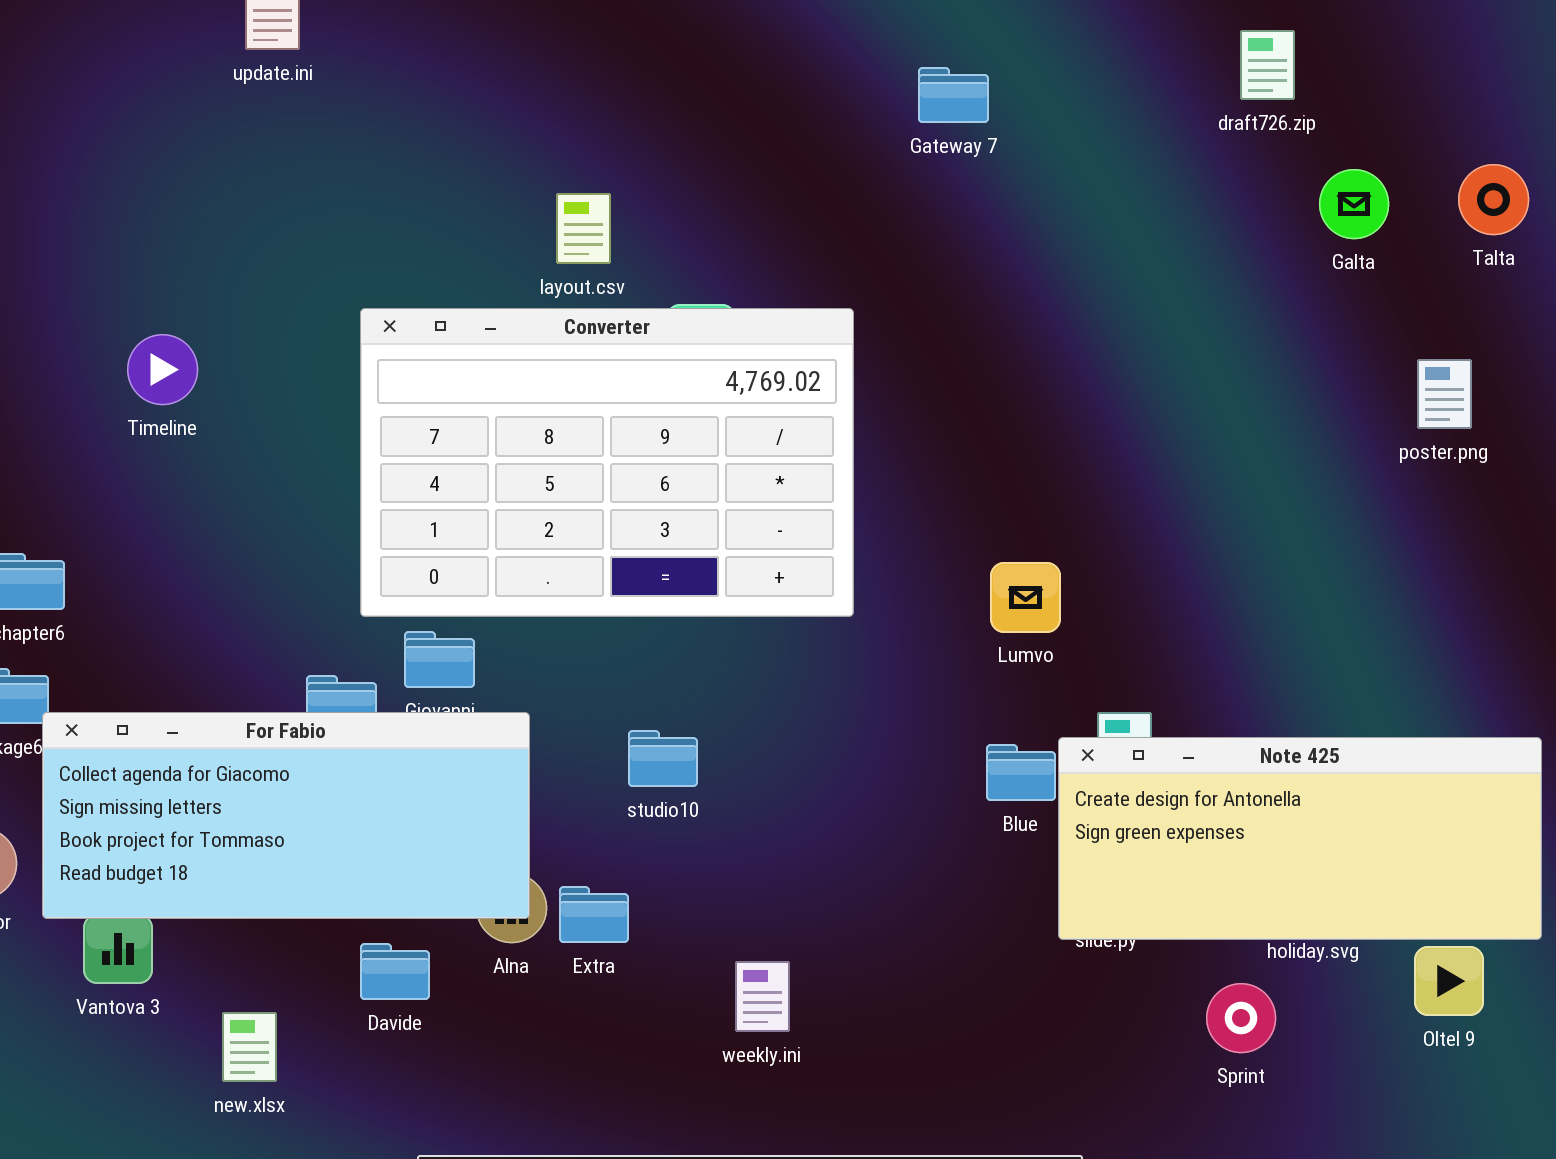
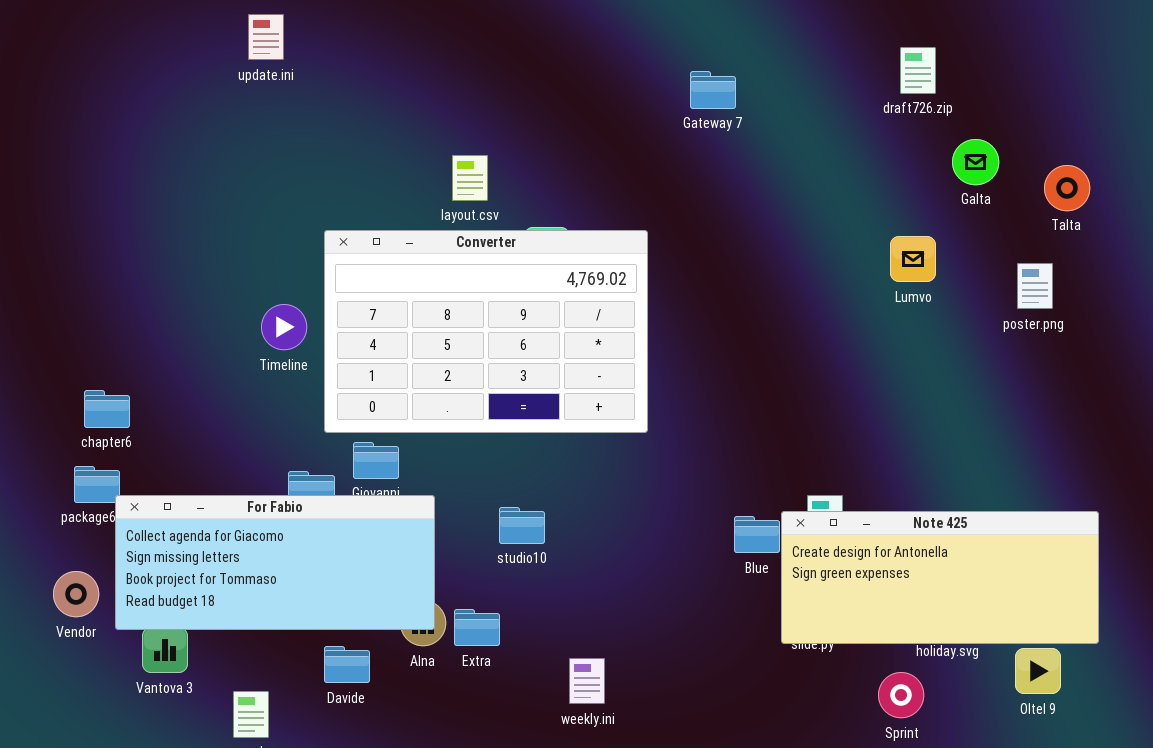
Talta: [1458,164,1529,235] -> [1044,165,1090,211], moved
Timeline: [127,334,198,405] -> [261,304,307,350], moved
Lumvo: [990,562,1061,633] -> [890,236,936,282], moved

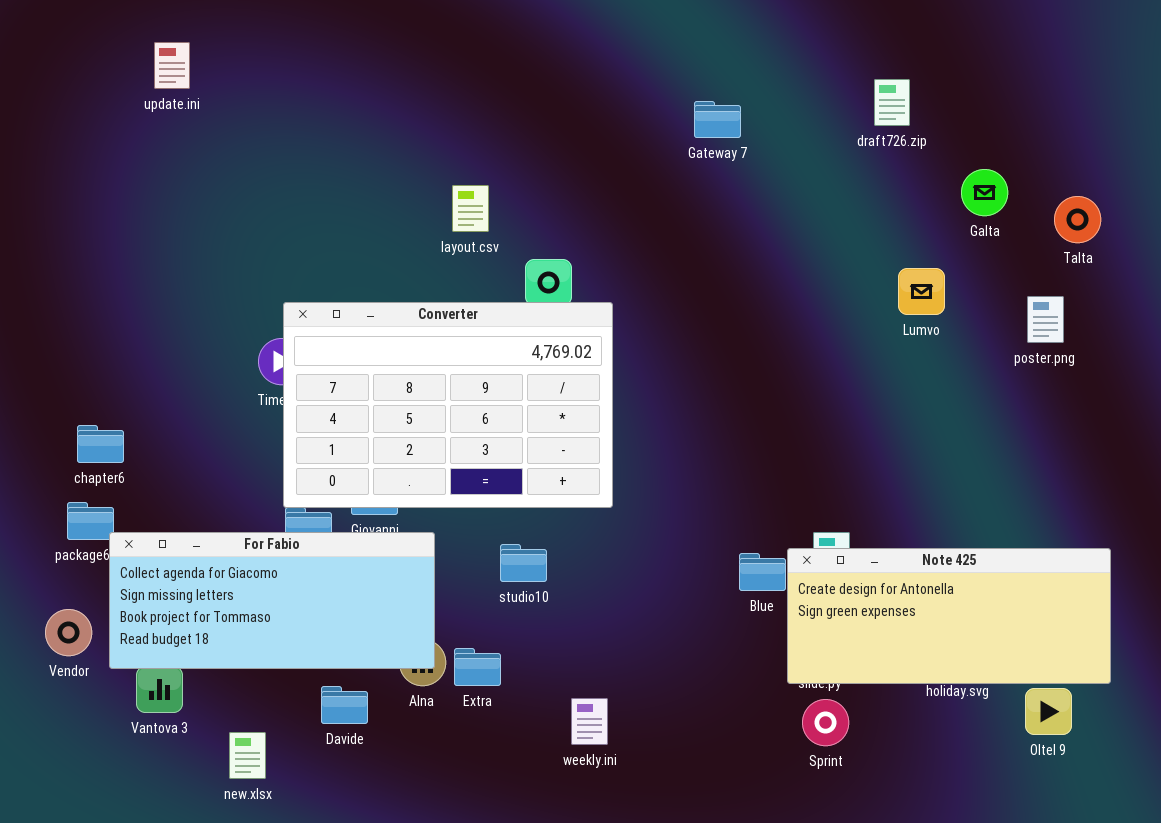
update.ini: [248,14,284,60] -> [154,42,190,89], moved
draft726.zip: [900,47,936,94] -> [874,79,910,126], moved
Converter: [324,230,648,433] -> [283,302,613,508], moved
Sprint: [878,672,924,718] -> [802,699,849,746], moved

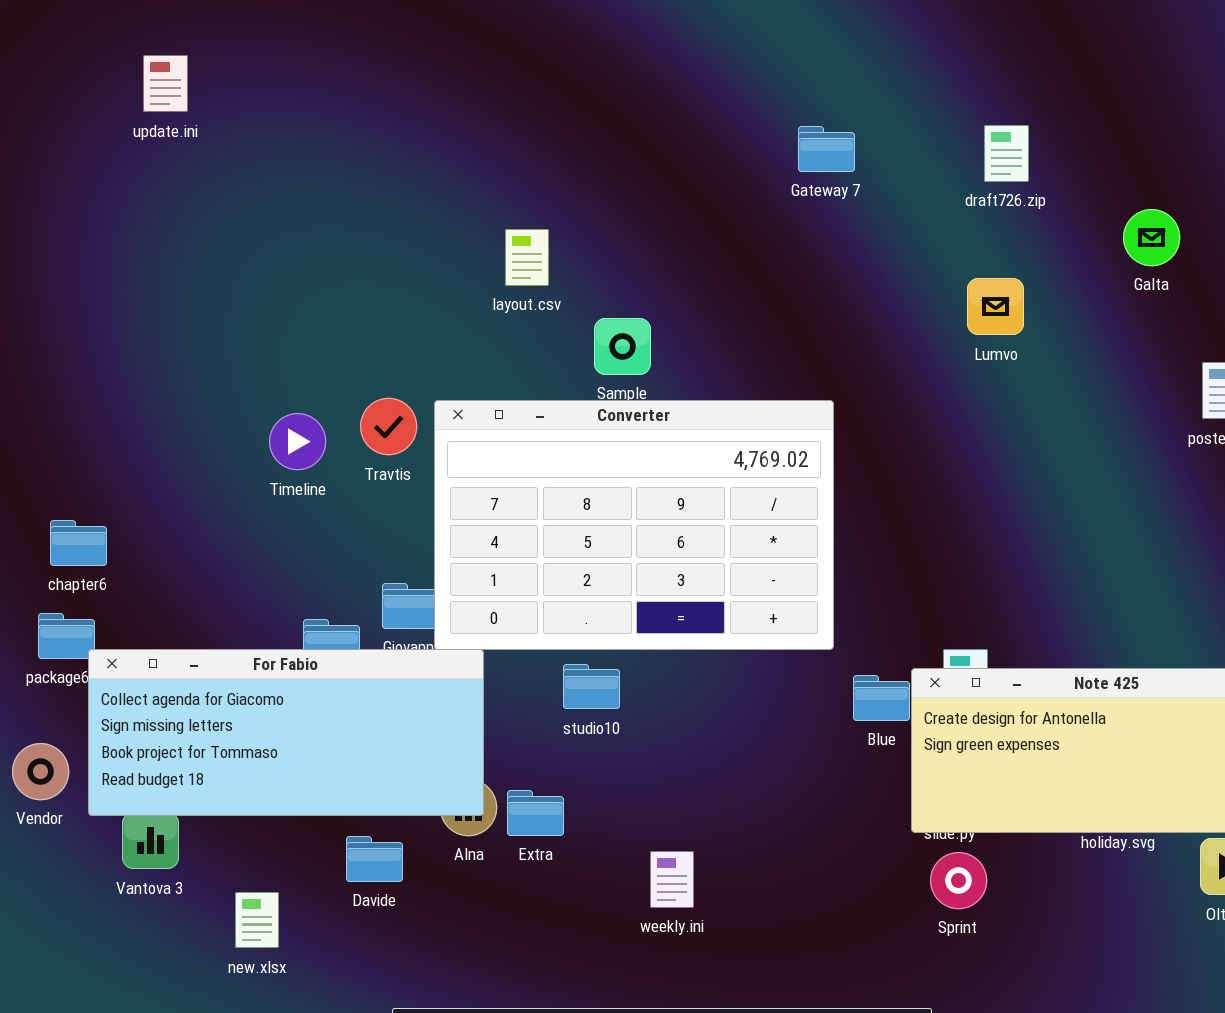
draft726.zip: [874,79,910,126] -> [984,125,1029,182], moved
Lumvo: [898,268,945,315] -> [967,278,1024,335], moved
Converter: [283,302,613,508] -> [434,400,834,650], moved

